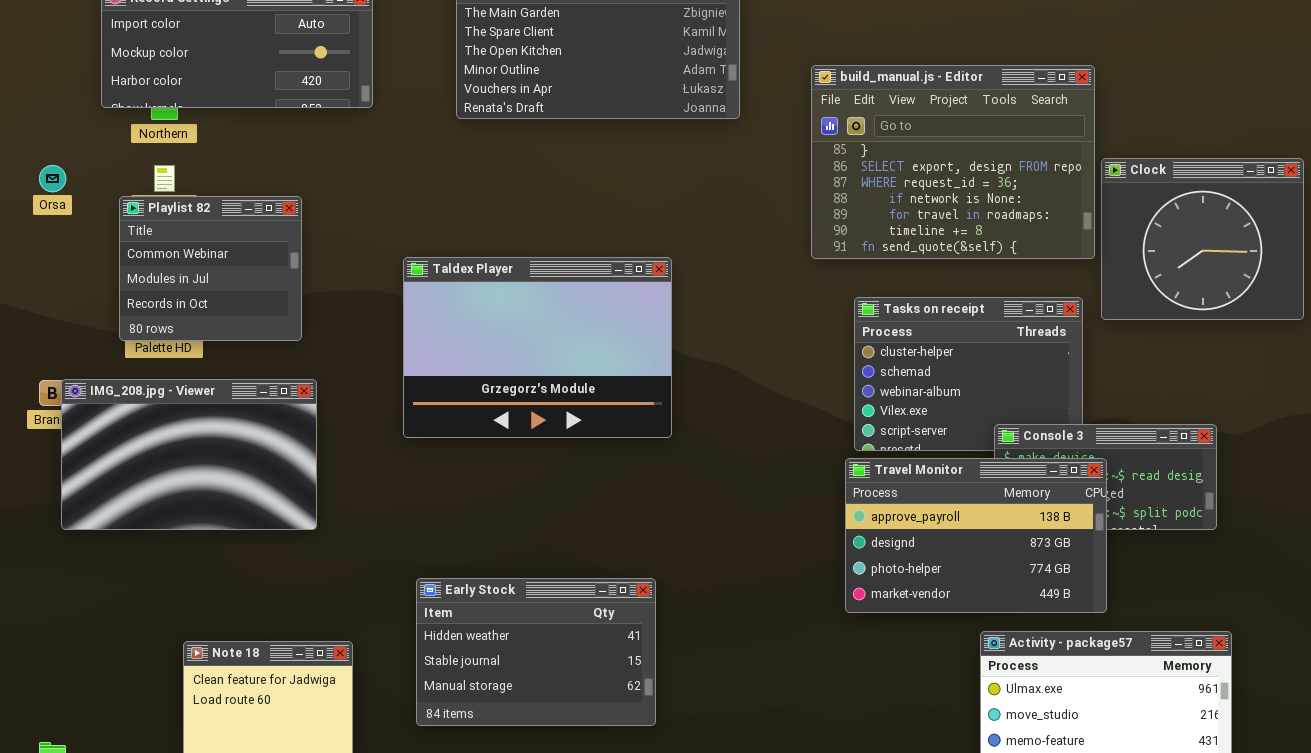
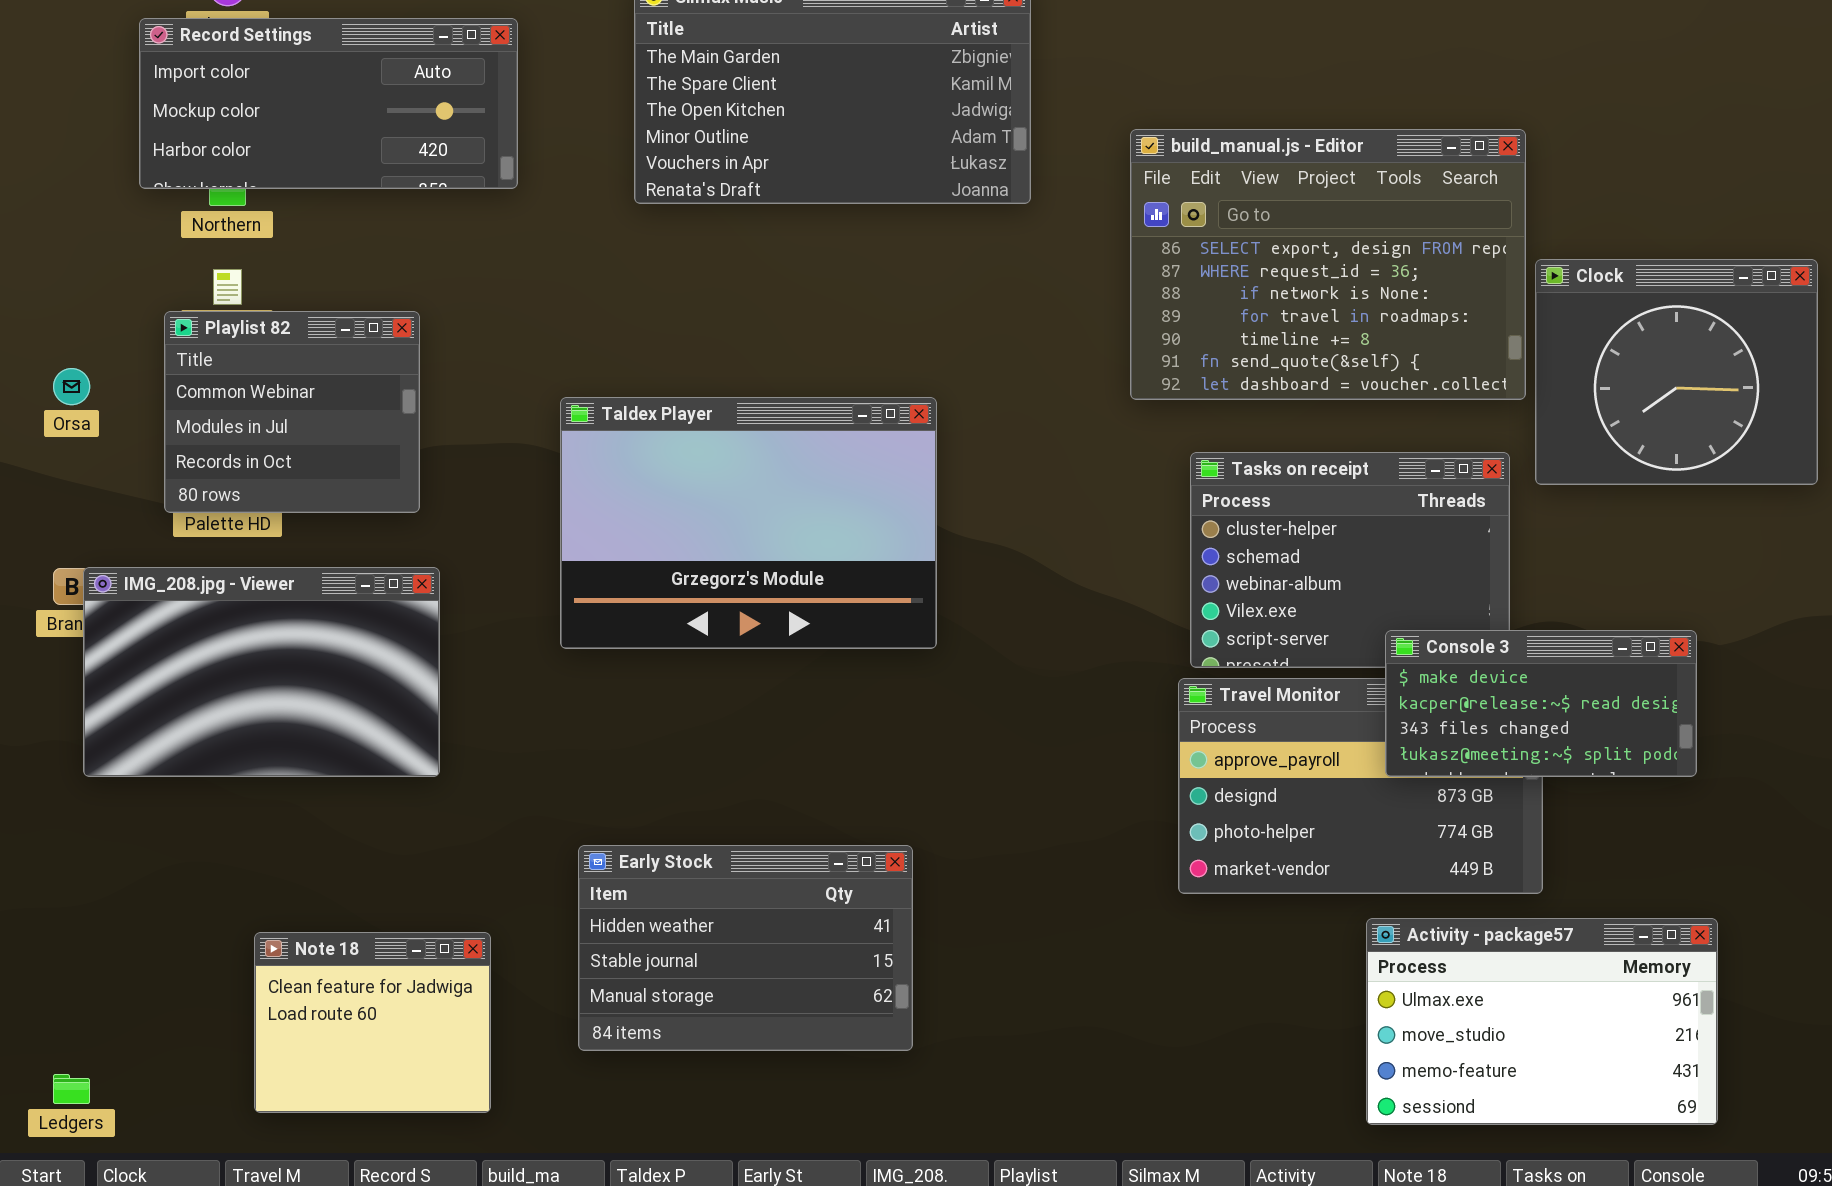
build_manual.js - Editor: [811,65,1095,259] -> [1130,129,1526,400], scrolled down 1 row
Orsa: [39,165,66,192] -> [53,368,90,405], moved
Console 3: [994,424,1217,530] -> [1385,630,1697,777], raised

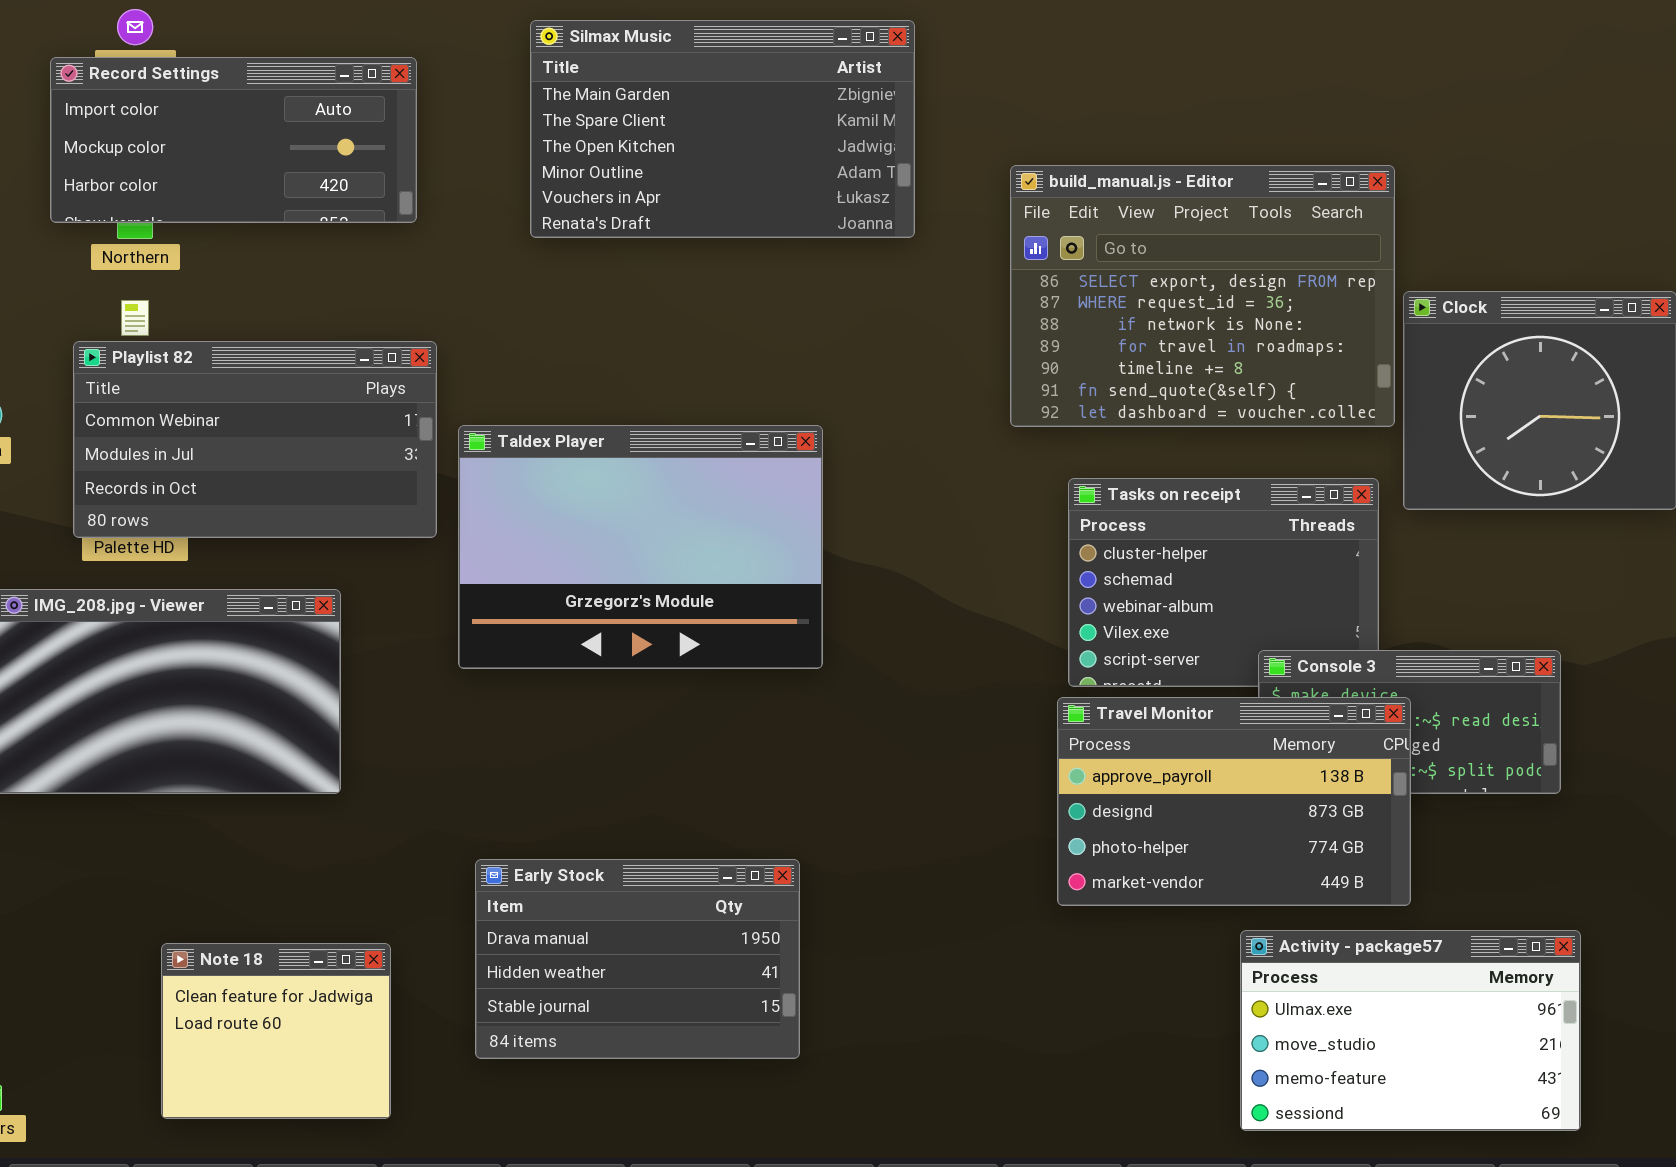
Playlist 82: [164,311,420,513] -> [73,341,437,538], resized
Travel Monitor: [1178,678,1543,894] -> [1057,697,1411,906], raised
Early Stock: [578,845,913,1051] -> [475,859,800,1059], scrolled up 1 row

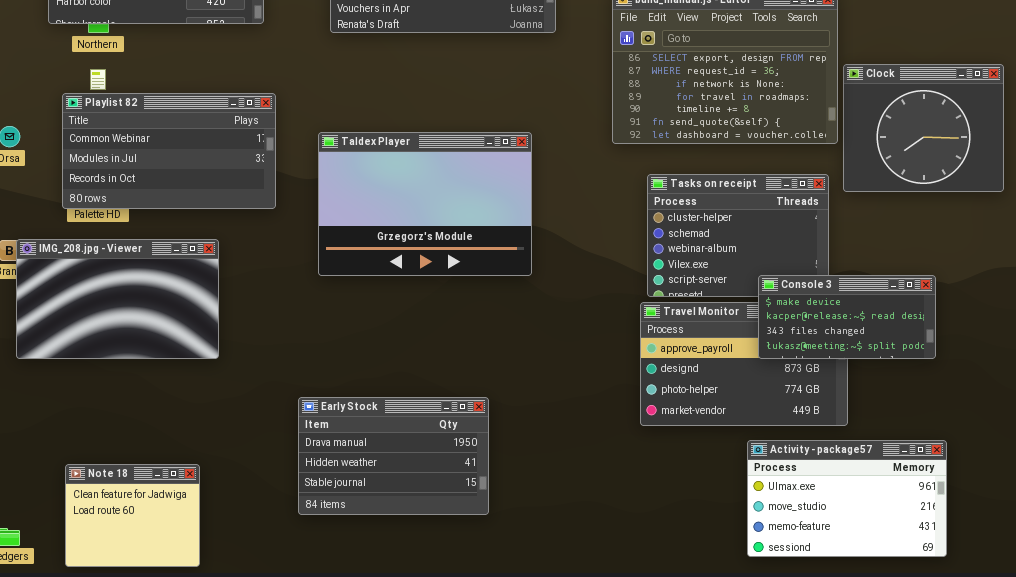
Taldex Player: [458,425,823,669] -> [318,132,532,276], moved
Console 3: [1258,650,1561,794] -> [758,275,936,359], raised
Note 18: [161,943,391,1119] -> [65,464,200,567], moved

